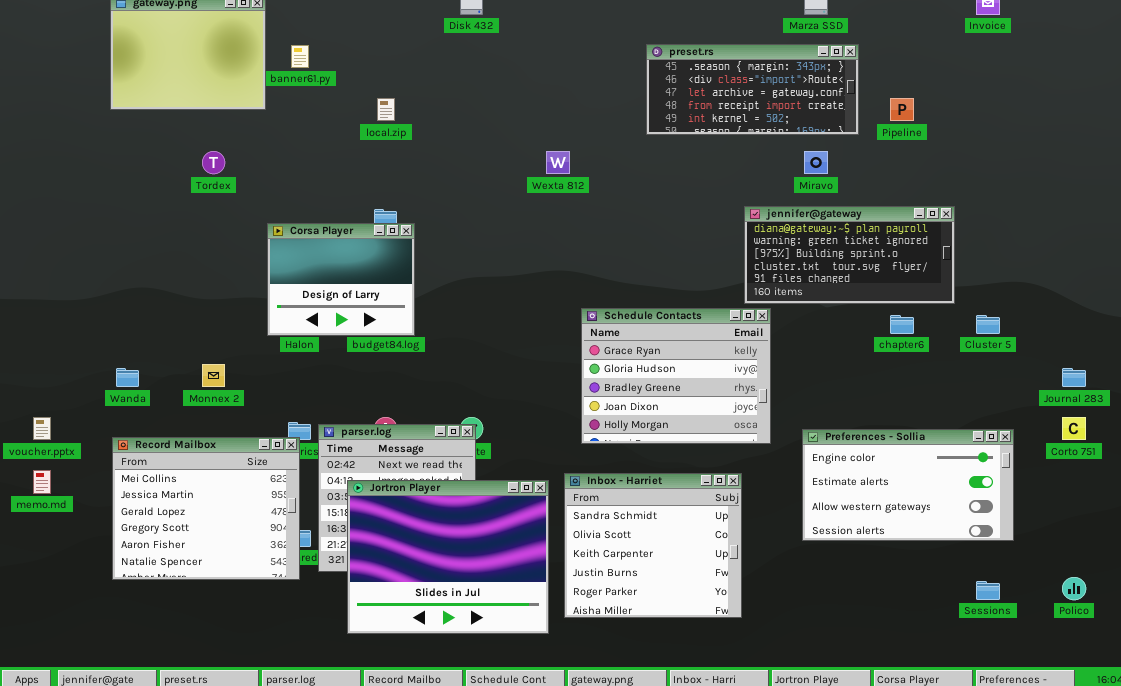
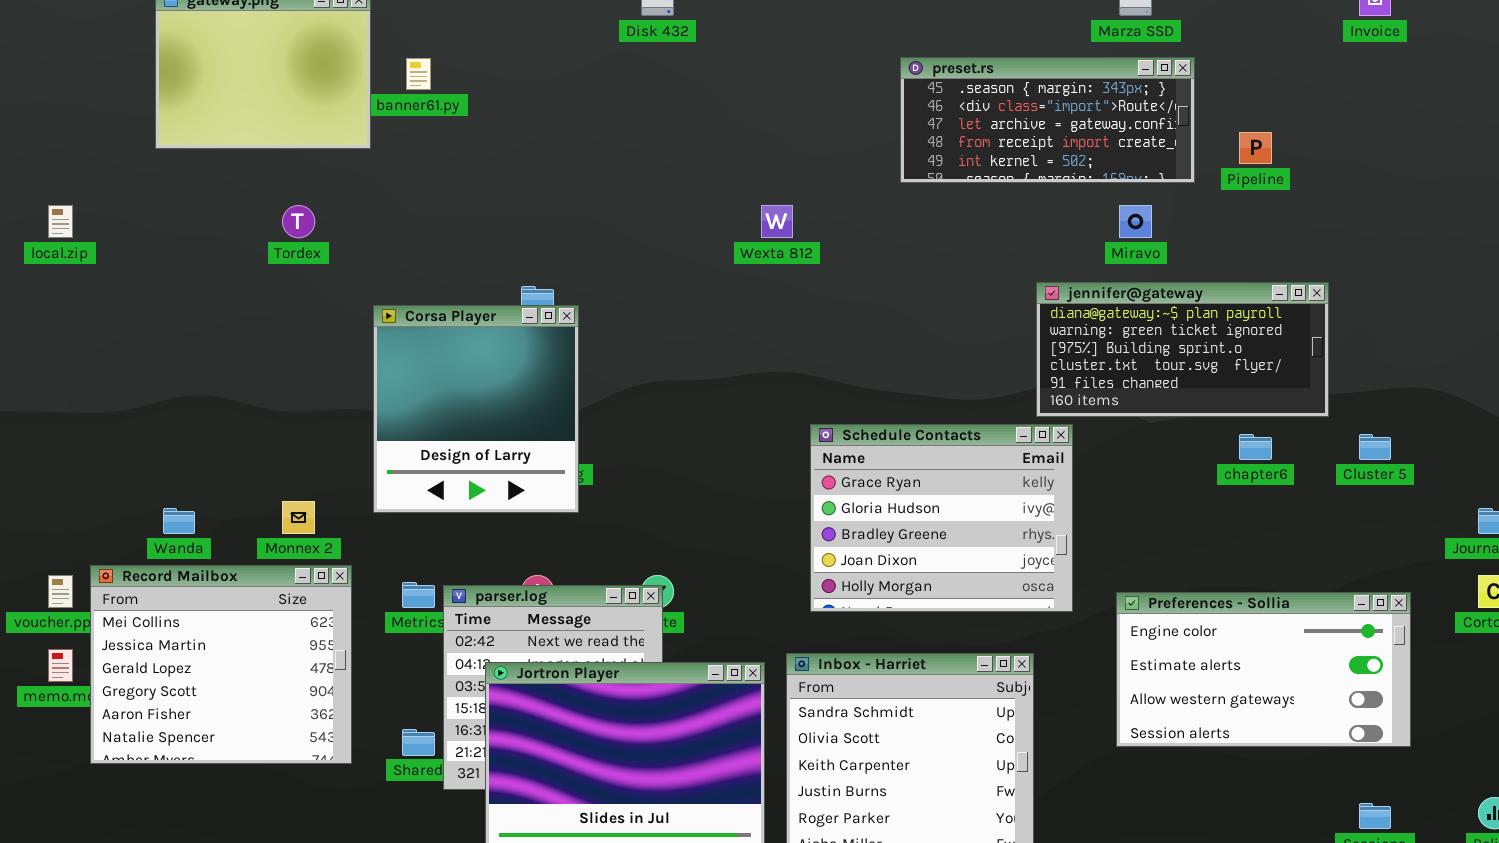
local.zip: [377,98,395,121] -> [48,205,73,238], moved
Corsa Player: [267,223,415,336] -> [373,305,579,513], resized
Record Mailbox: [112,437,300,580] -> [90,565,352,764], moved

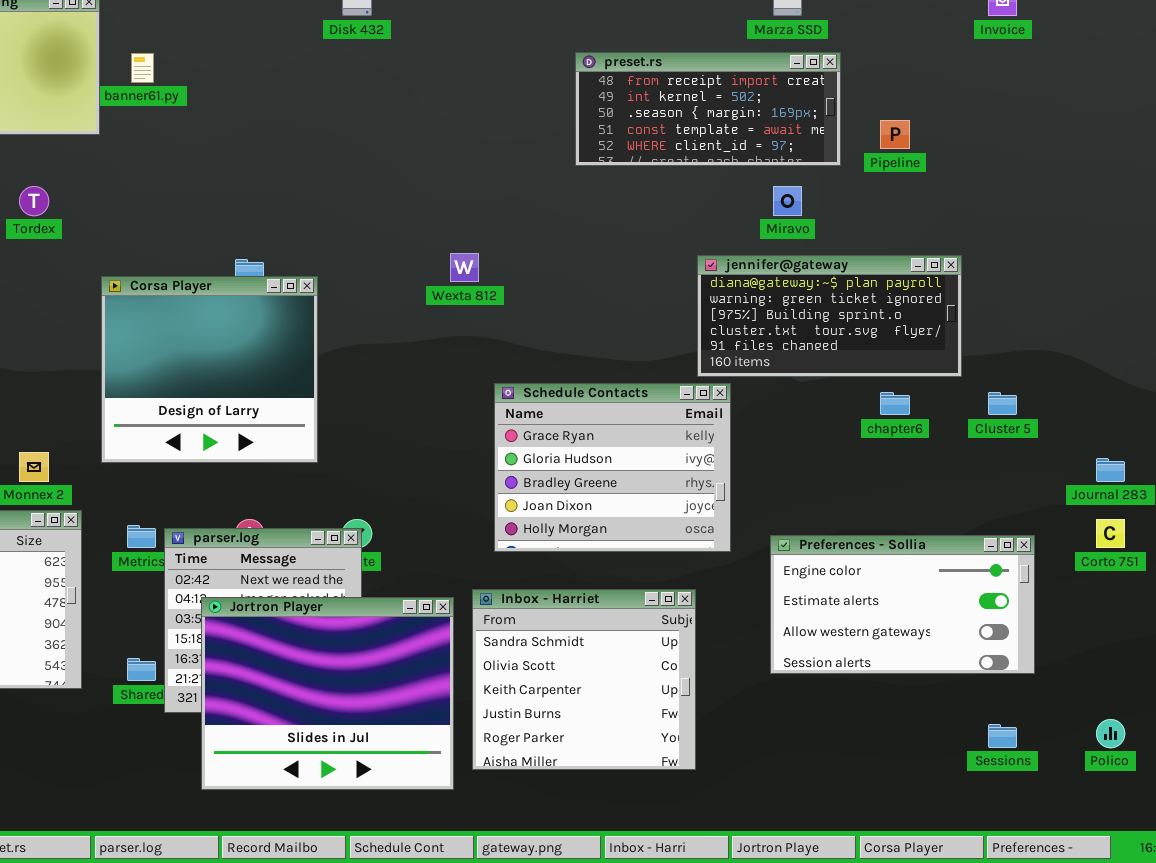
preset.rs: [900,57,1195,183] -> [575,52,841,166], scrolled down 3 rows
Wexta 812: [761,205,793,238] -> [450,253,479,282], moved
Corsa Player: [373,305,579,513] -> [101,276,318,463], resized

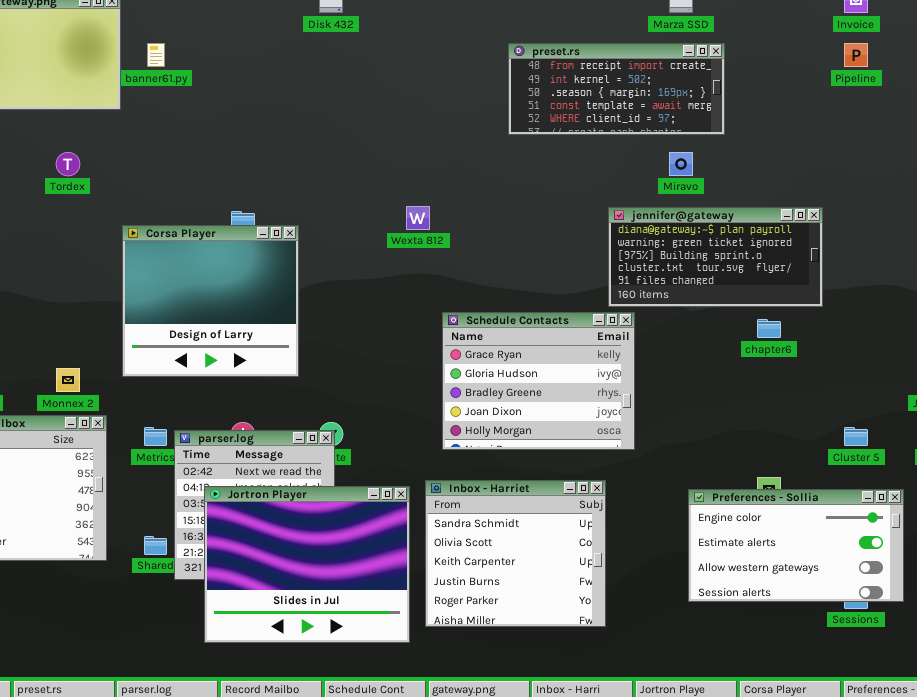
Pipeline: [880,120,910,149] -> [844,43,868,67], moved
Cluster 5: [988,392,1017,415] -> [844,427,868,446], moved
Preferences - Sollia: [770,535,1035,674] -> [688,489,904,602], moved

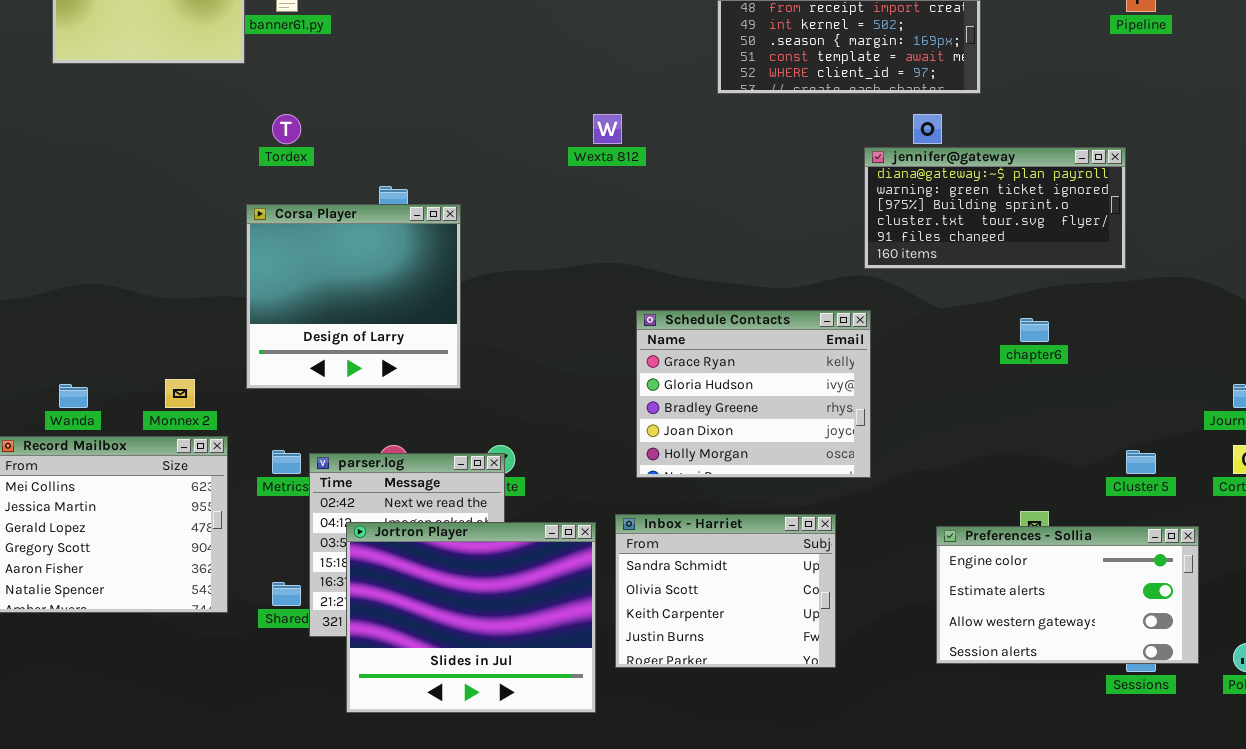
Tordex: [56,152,80,176] -> [272,114,301,144], moved
Wexta 812: [406,206,430,230] -> [593,114,622,144], moved
jennifer@gateway: [608,207,823,307] -> [864,147,1126,269], moved
Inbox - Harriet: [425,480,606,627] -> [615,514,836,668], resized

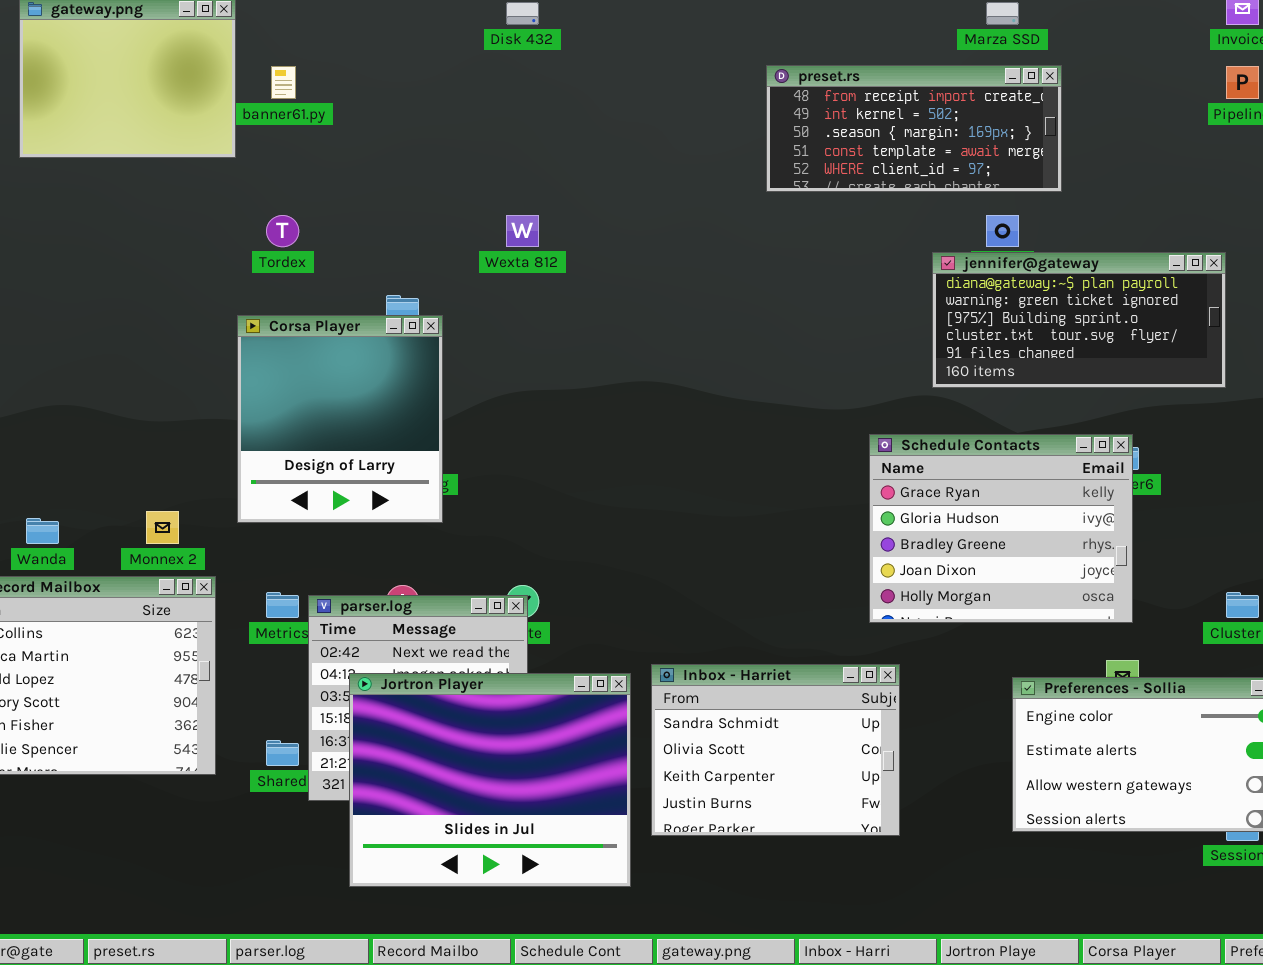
Wexta 812: [593,114,622,144] -> [506,215,539,247], moved
Corsa Player: [246,204,461,389] -> [237,315,443,523], resized
Schedule Contacts: [636,310,871,478] -> [869,434,1133,623], moved

